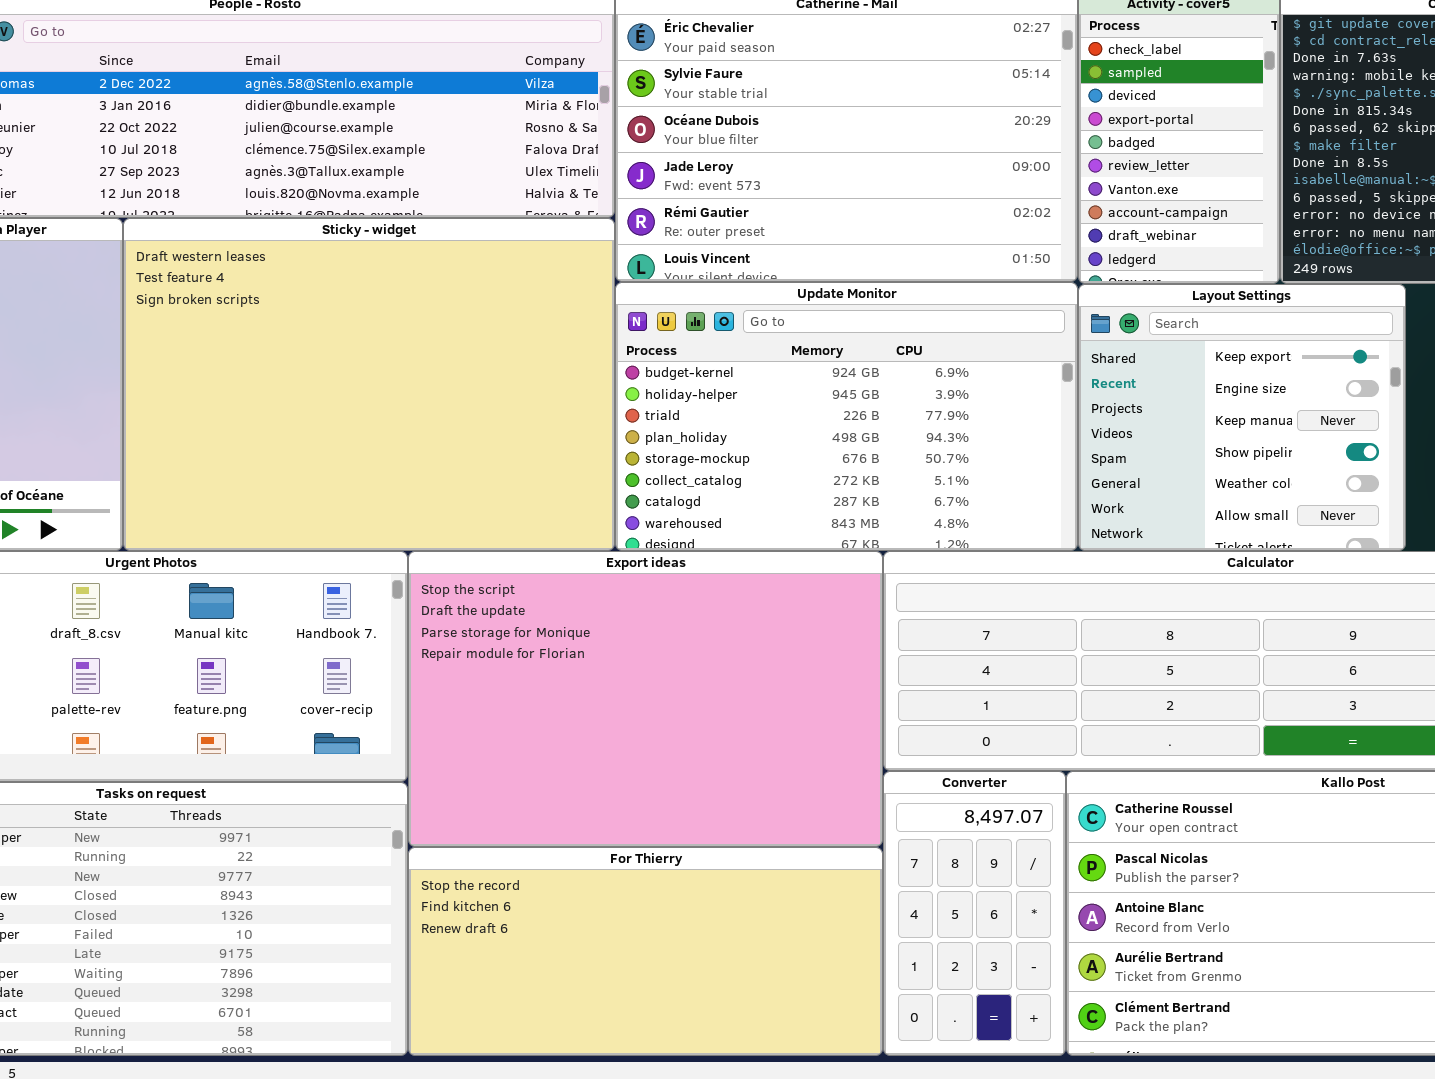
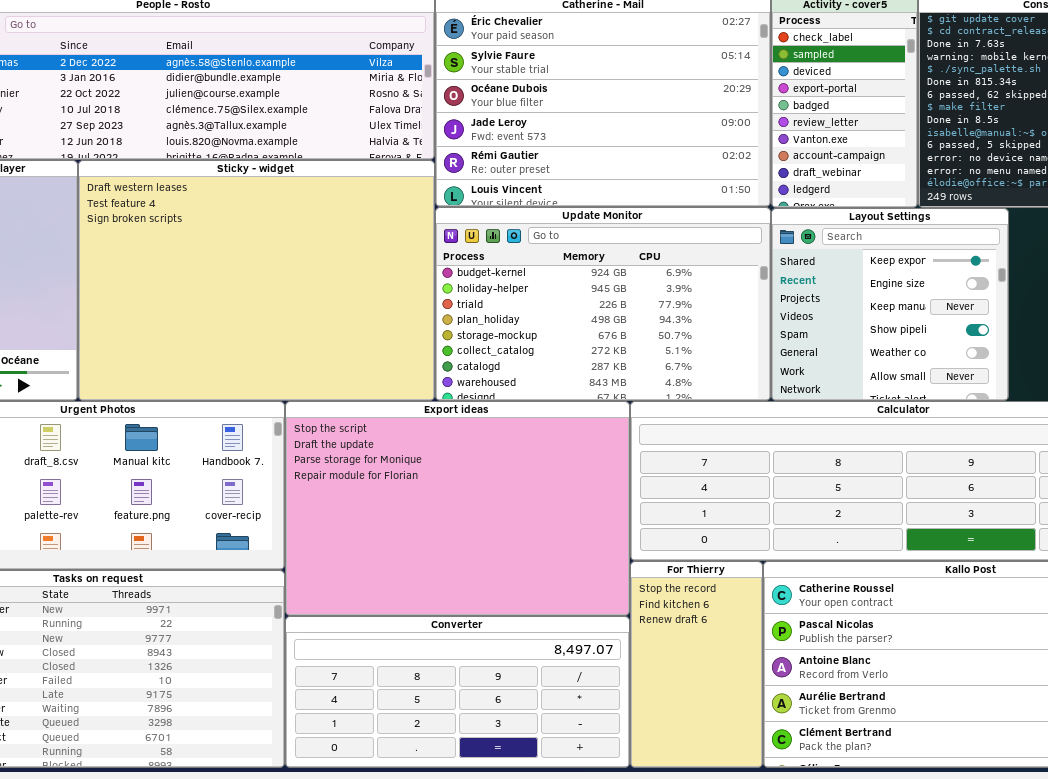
Converter: [883,771,1066,1056] -> [285,616,630,768], moved, resized
For Thierry: [408,847,883,1056] -> [630,561,763,768], moved, resized

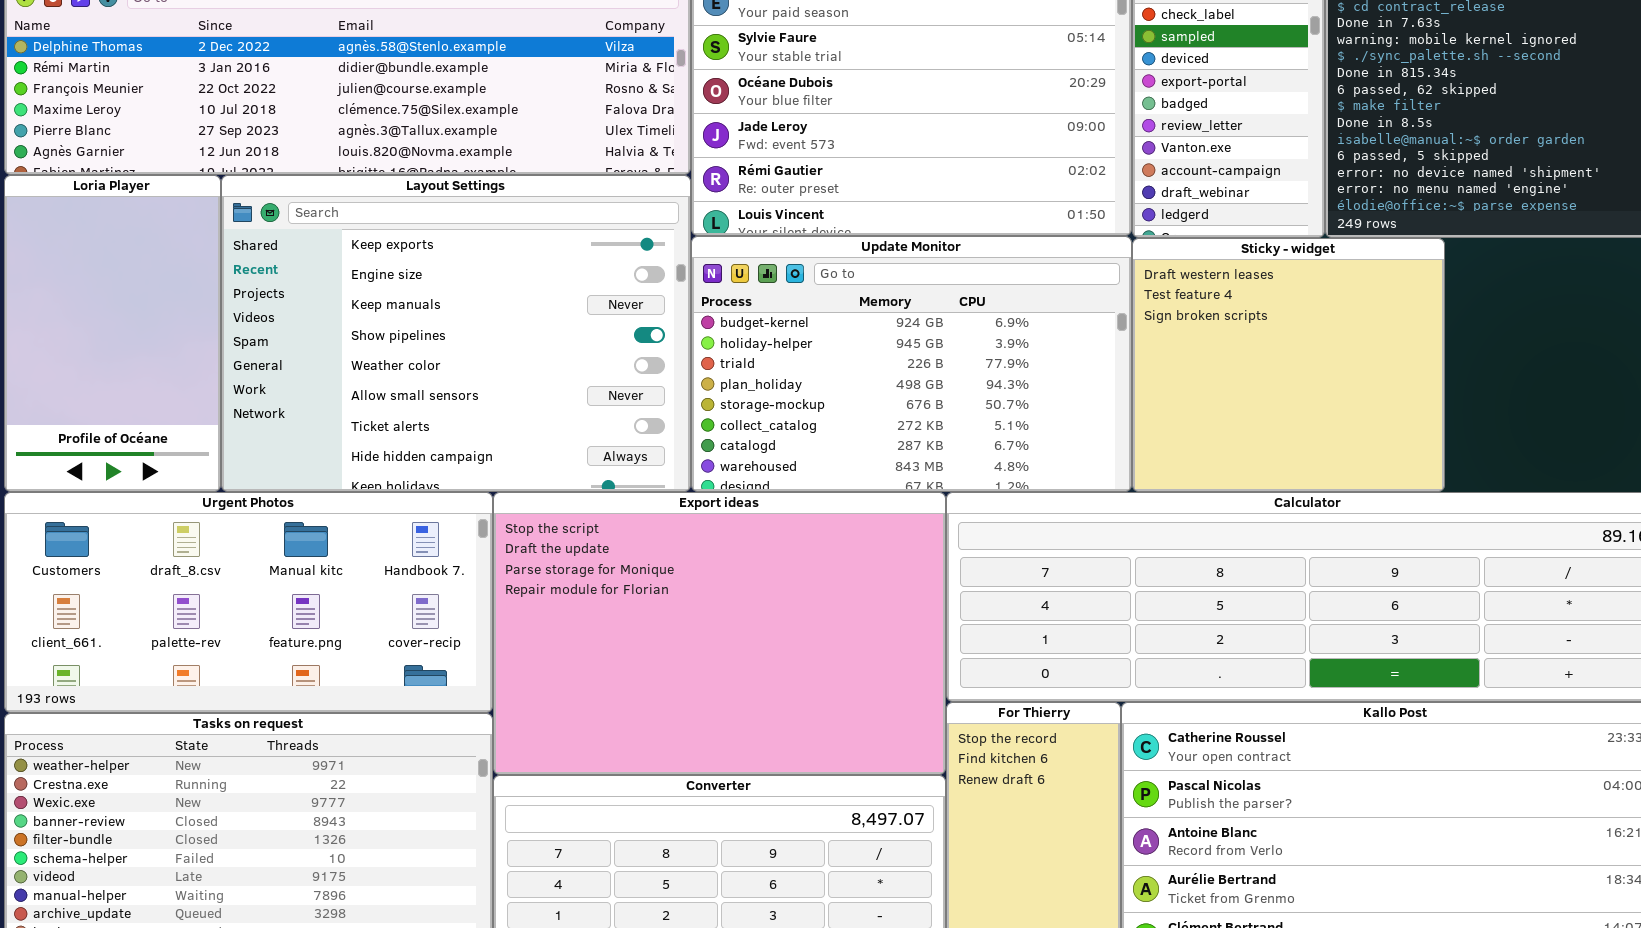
Sticky - widget: [78,160,435,401] -> [1132,238,1445,492], moved, resized
Layout Settings: [771,208,1009,401] -> [221,175,691,492], moved, resized

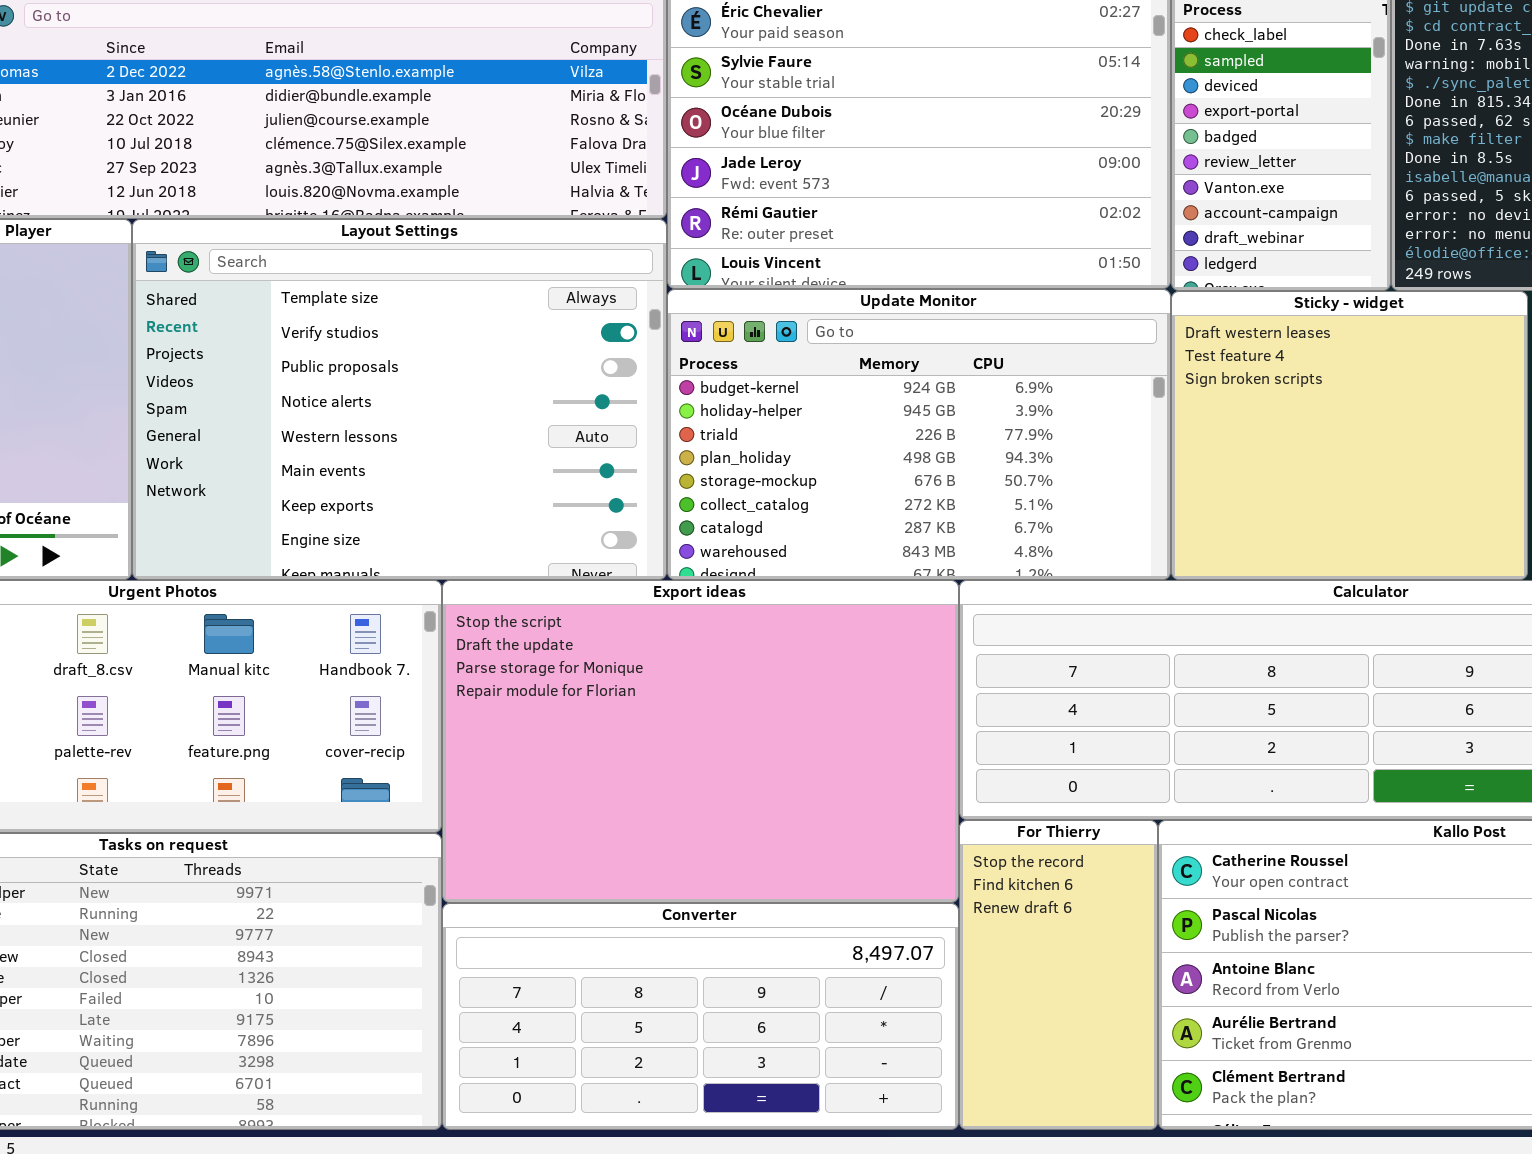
Layout Settings: [221,175,691,492] -> [132,219,667,580], scrolled up 6 rows

